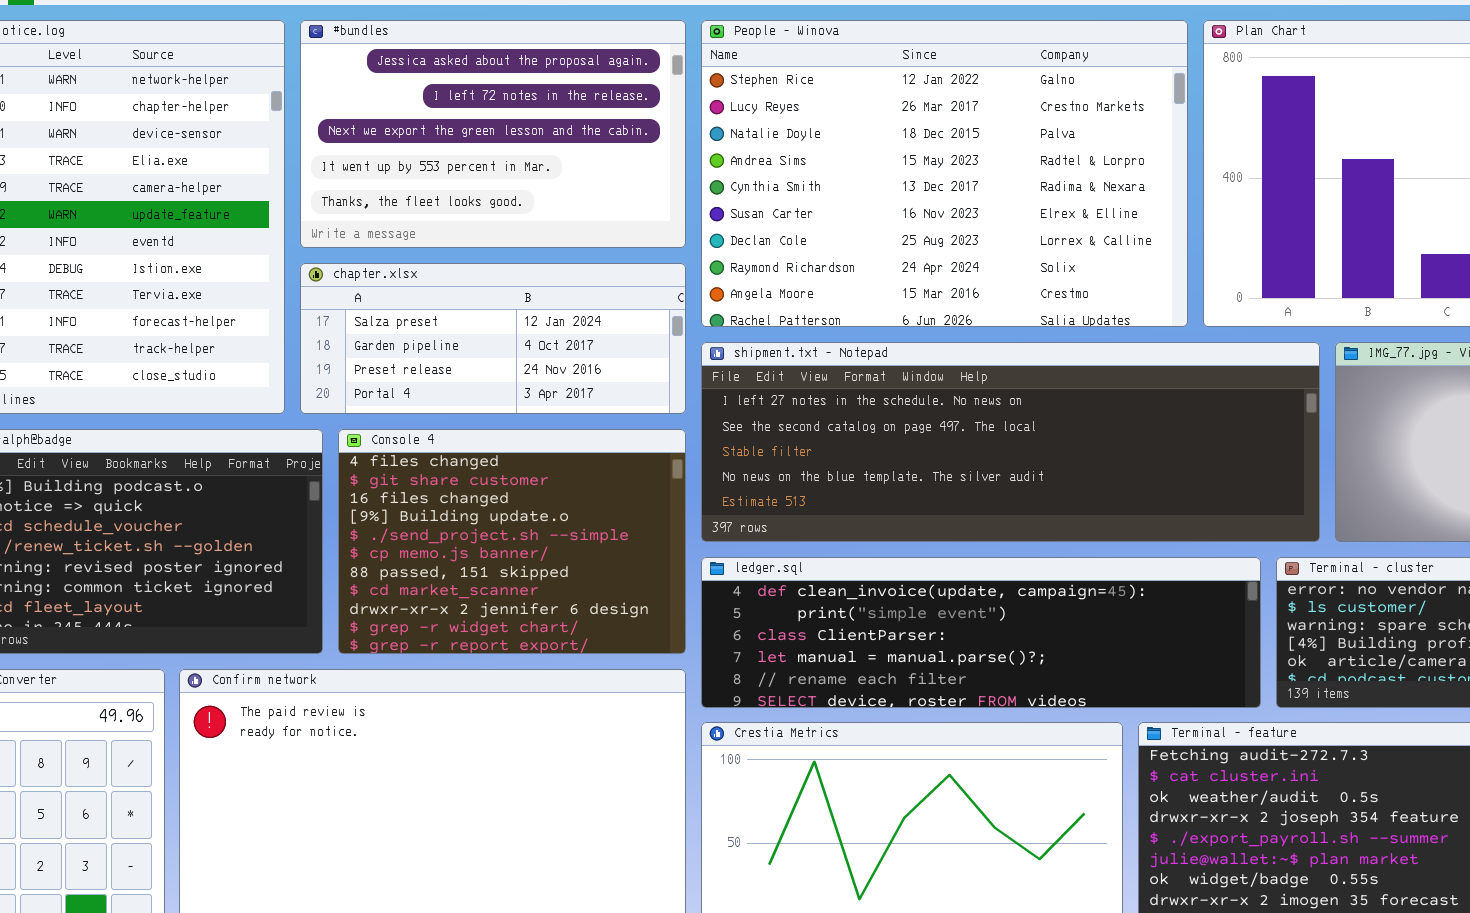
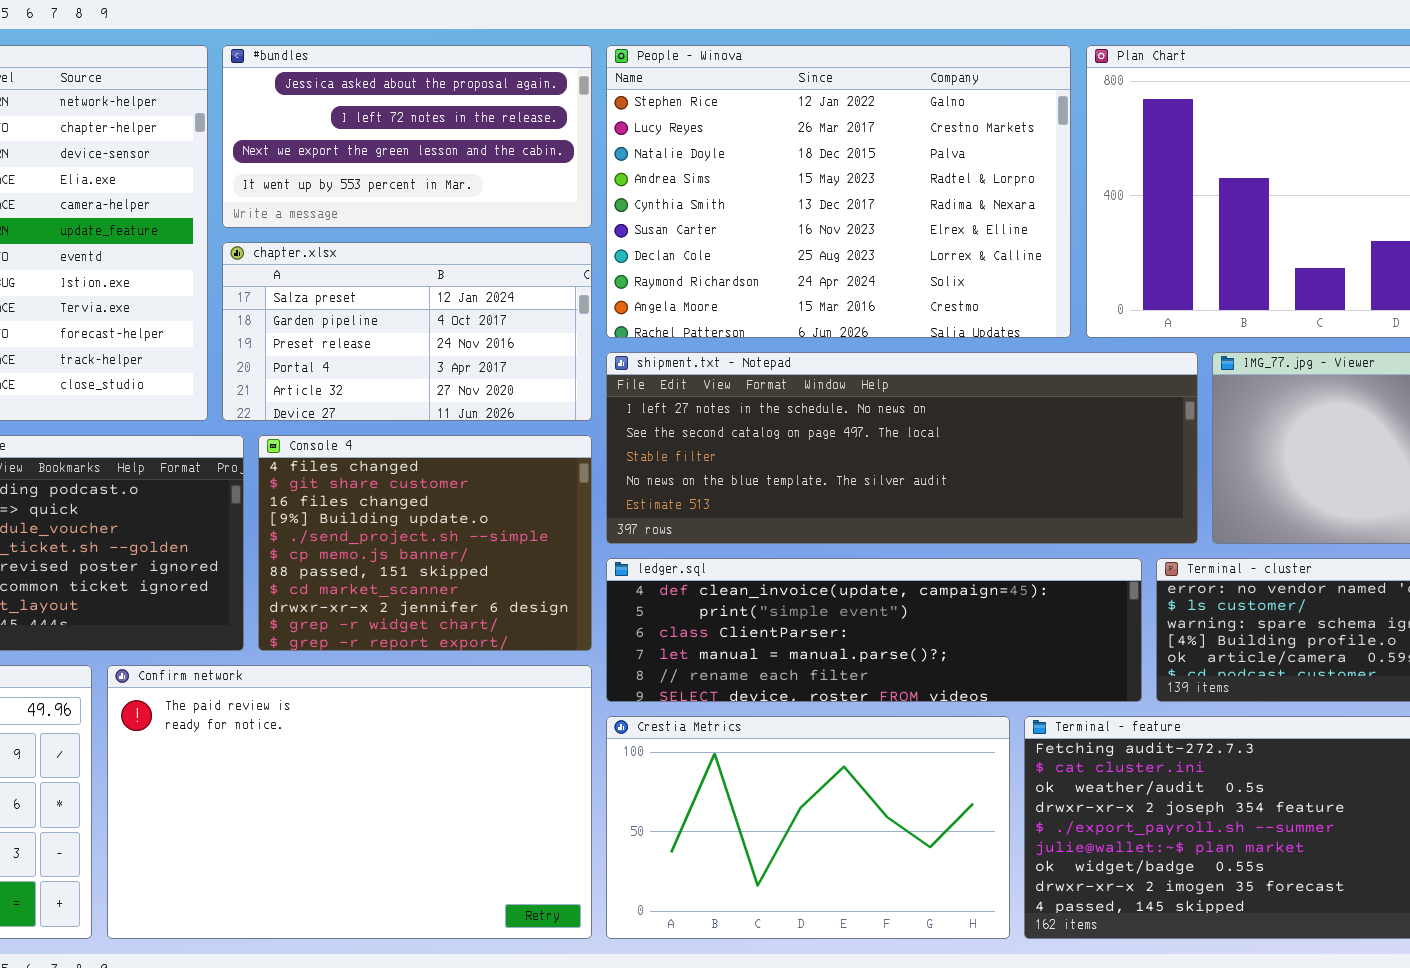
#bundles: [300,20,686,248] -> [222,45,592,228], resized
chapter.xlsx: [300,263,686,414] -> [222,242,592,421], resized

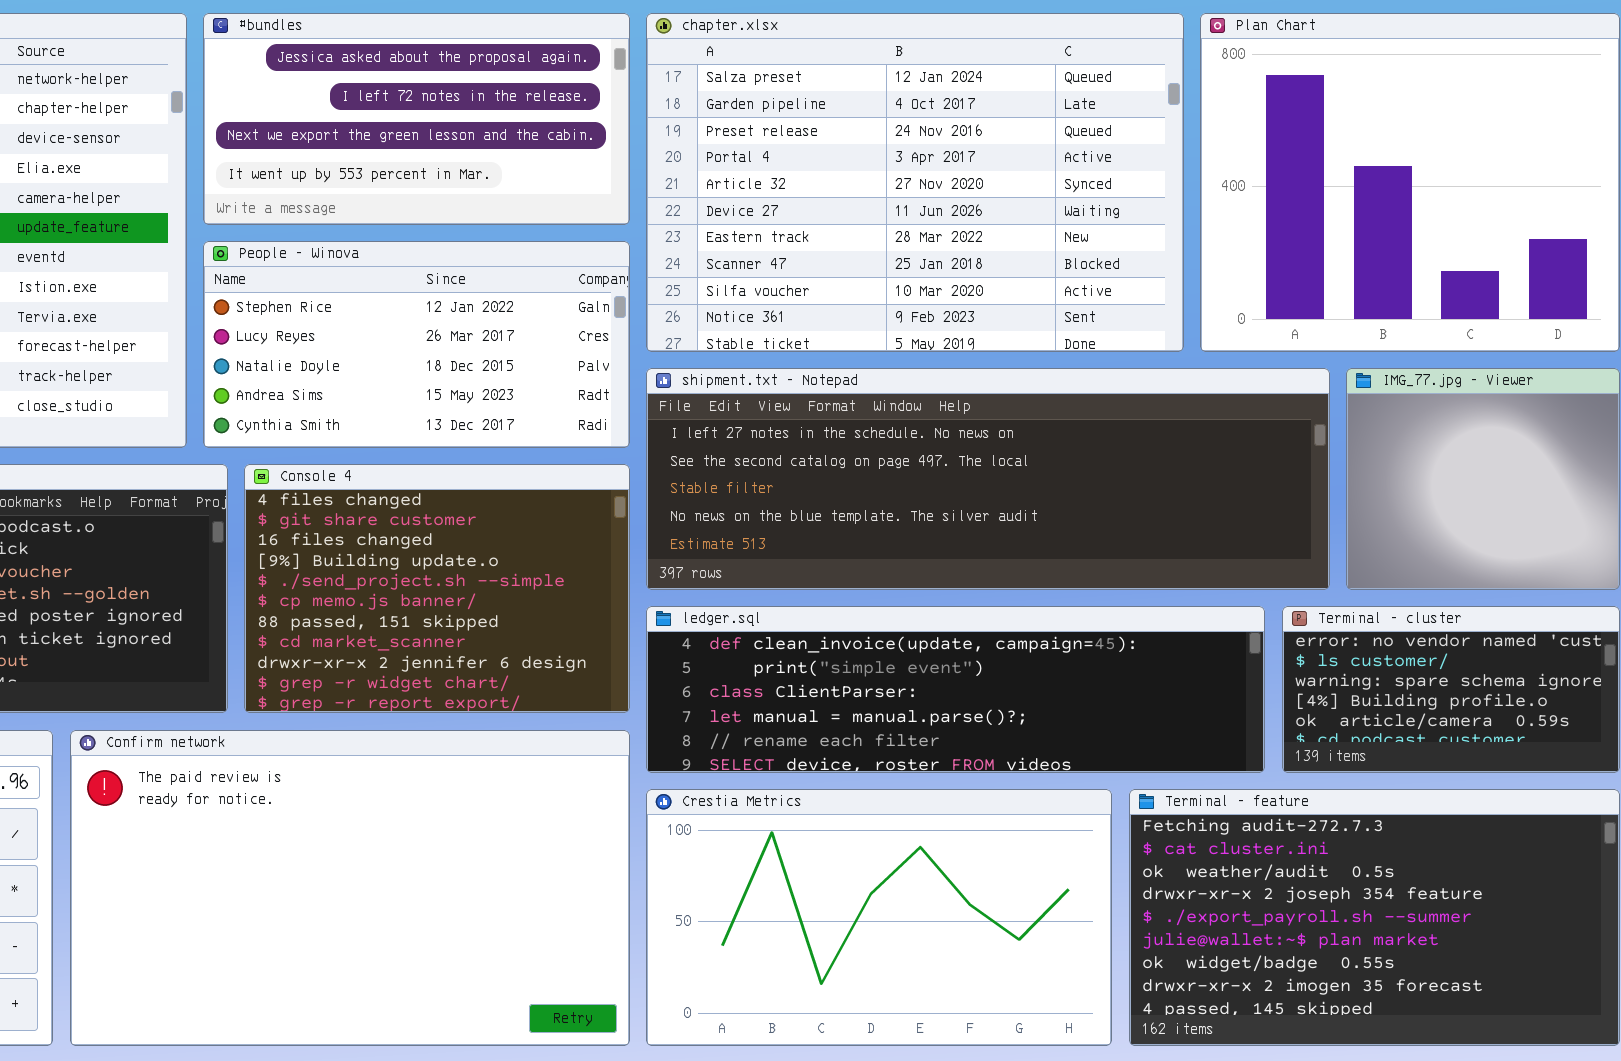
People - Winova: [606,45,1071,338] -> [203,241,630,448], moved, resized
chapter.xlsx: [222,242,592,421] -> [646,13,1184,352], moved, resized

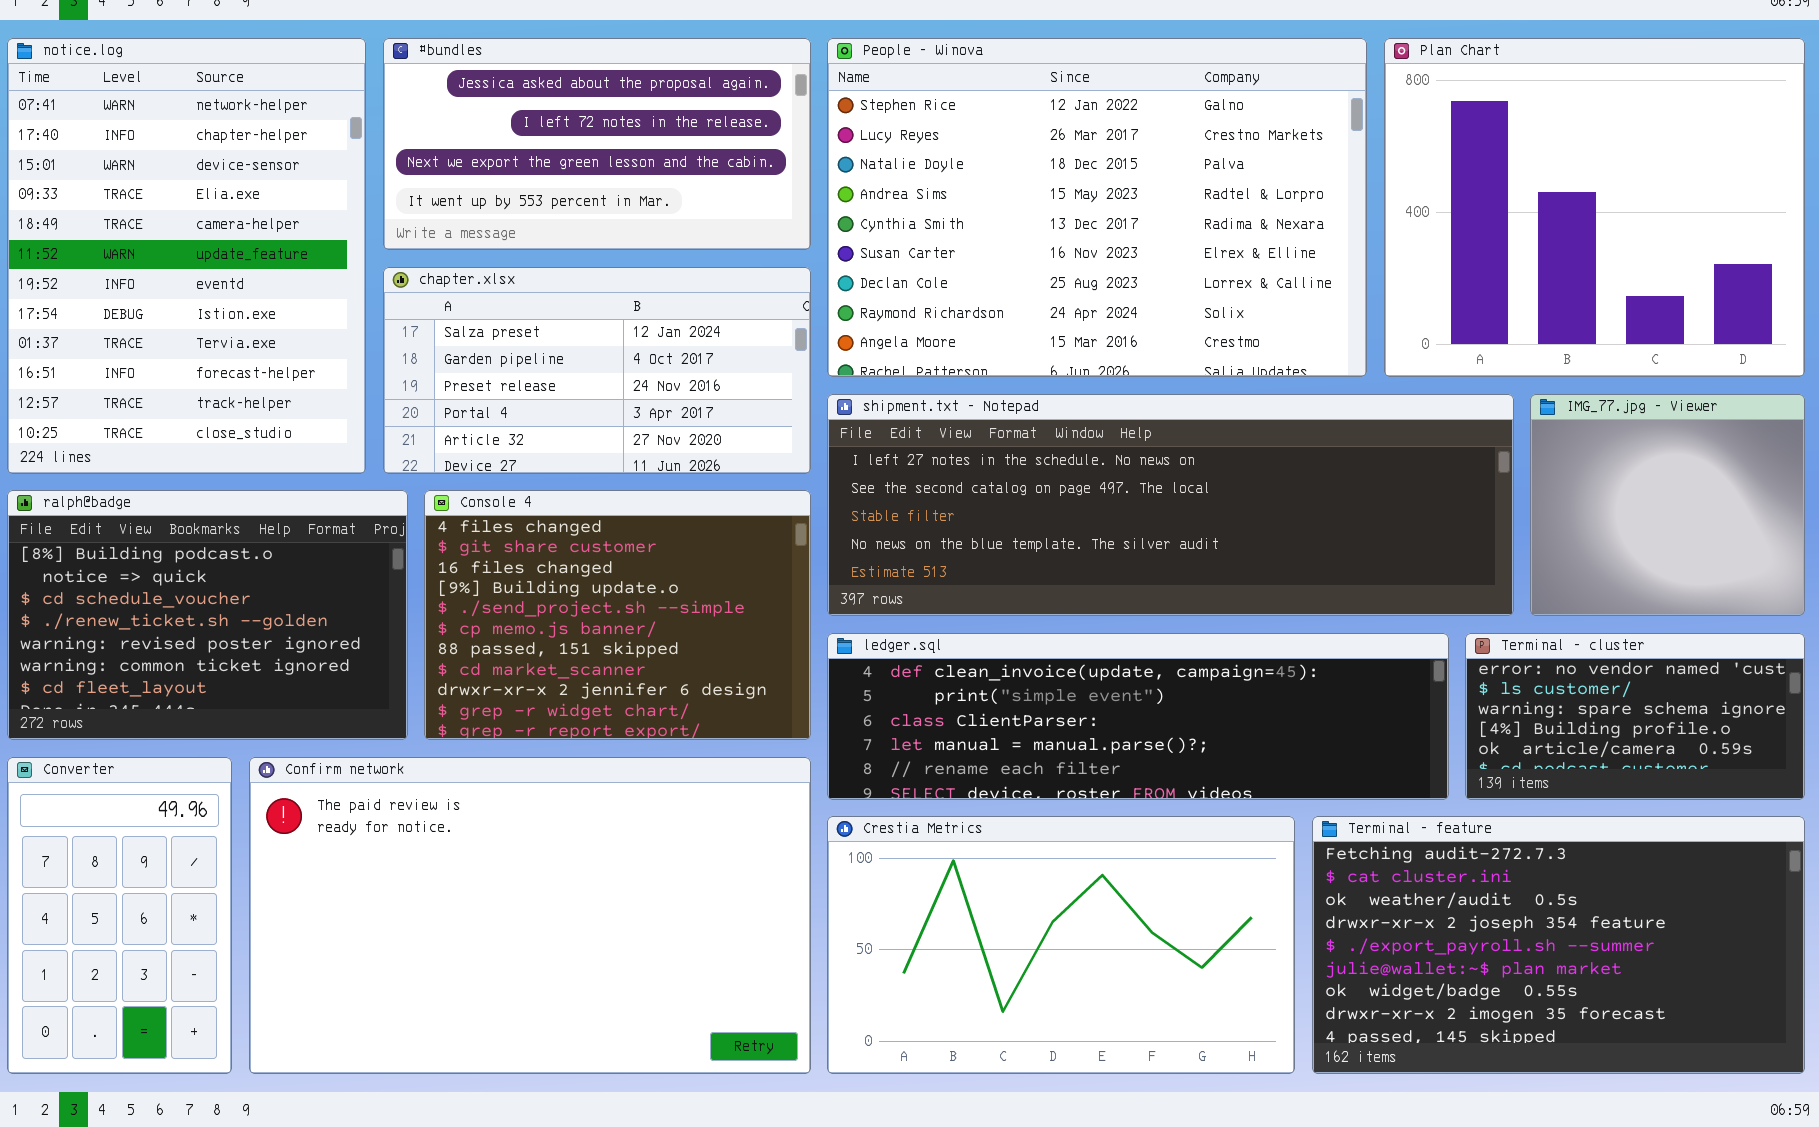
chapter.xlsx: [646,13,1184,352] -> [383,267,811,474], moved, resized
People - Winova: [203,241,630,448] -> [827,38,1367,377], moved, resized

